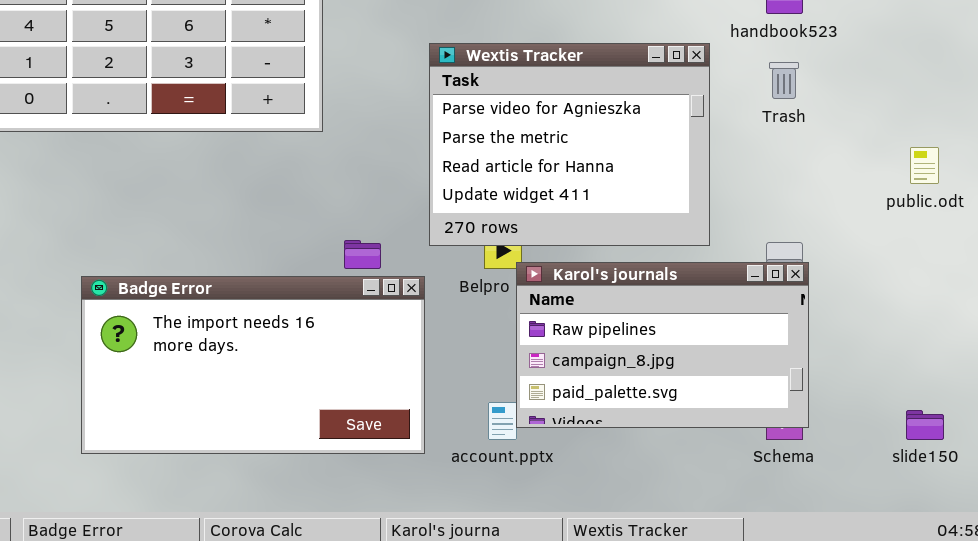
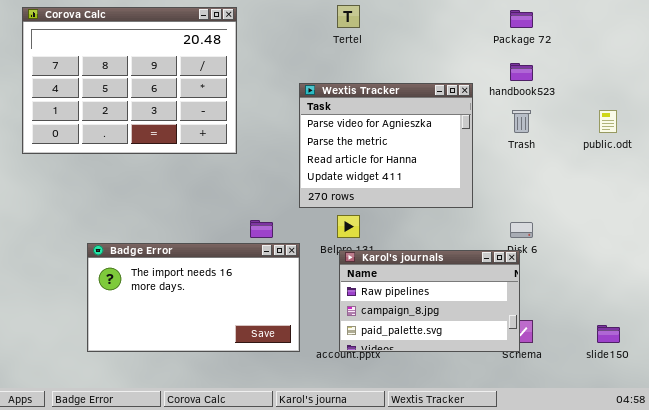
Wextis Tracker: [429,43,710,246] -> [299,83,473,208], moved
public.odt: [910,147,939,184] -> [599,110,617,133], moved
Karol's journals: [516,262,809,428] -> [339,250,520,352], moved

